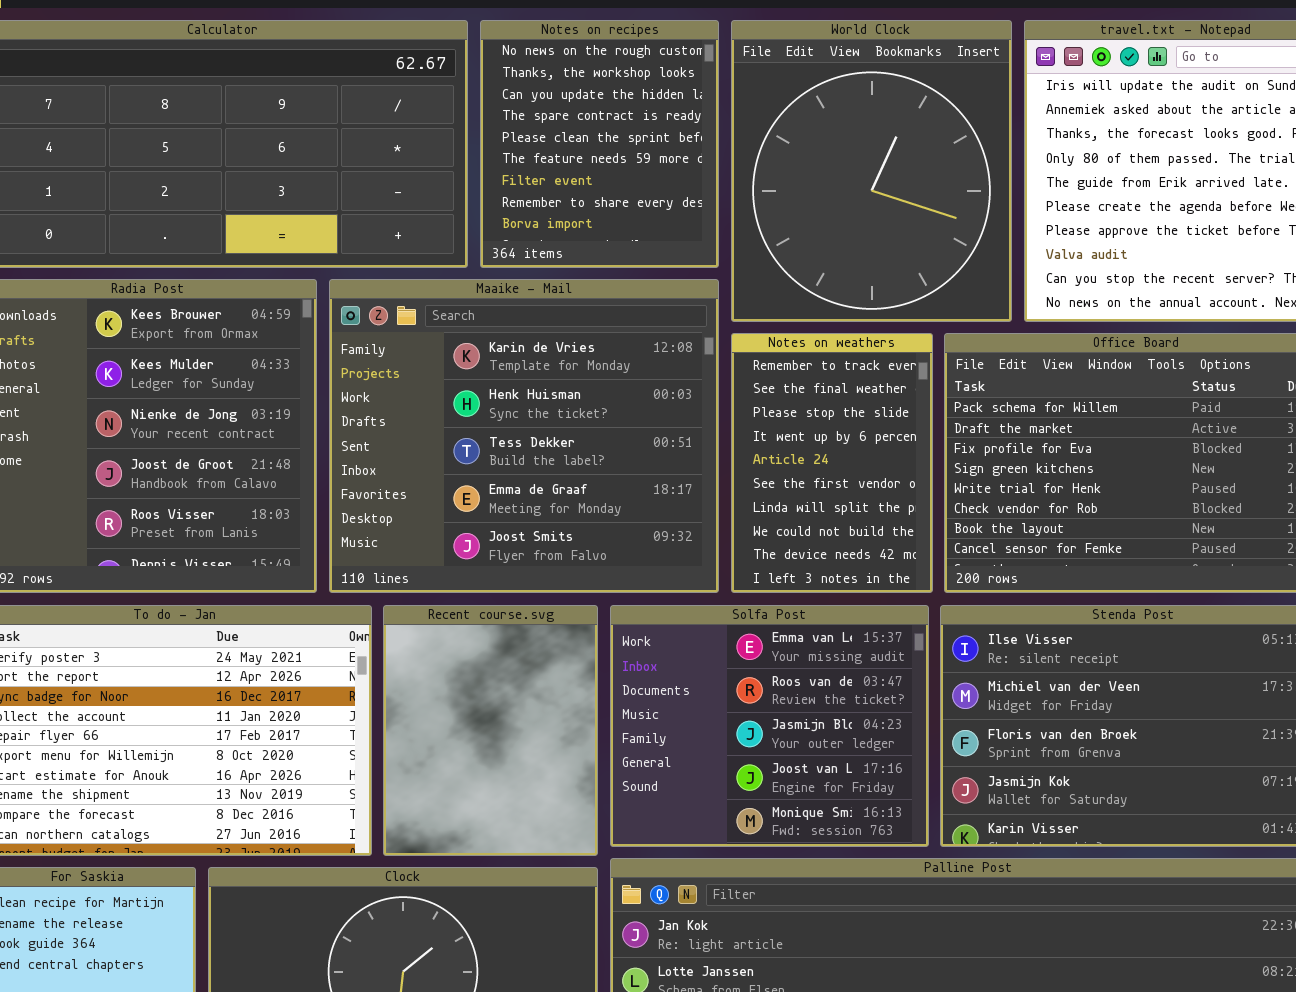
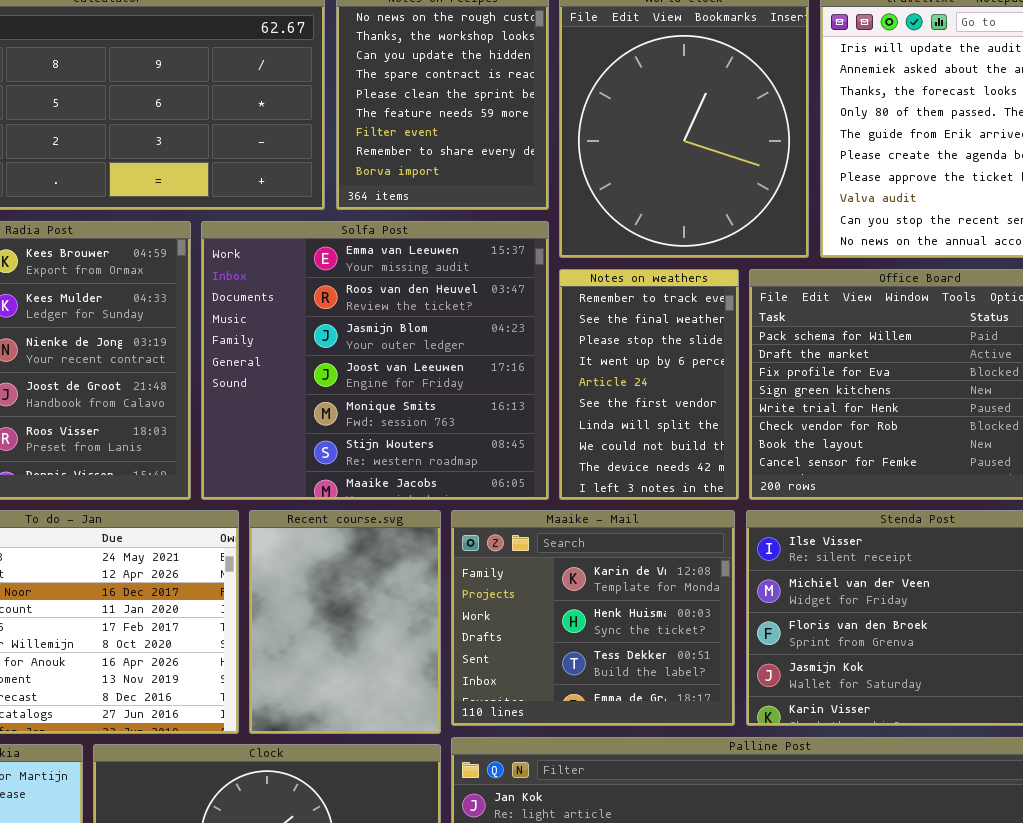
Maaike - Mail: [329,279,719,593] -> [451,510,735,726], moved, resized
Solfa Post: [610,605,929,847] -> [201,221,549,500], moved, resized

